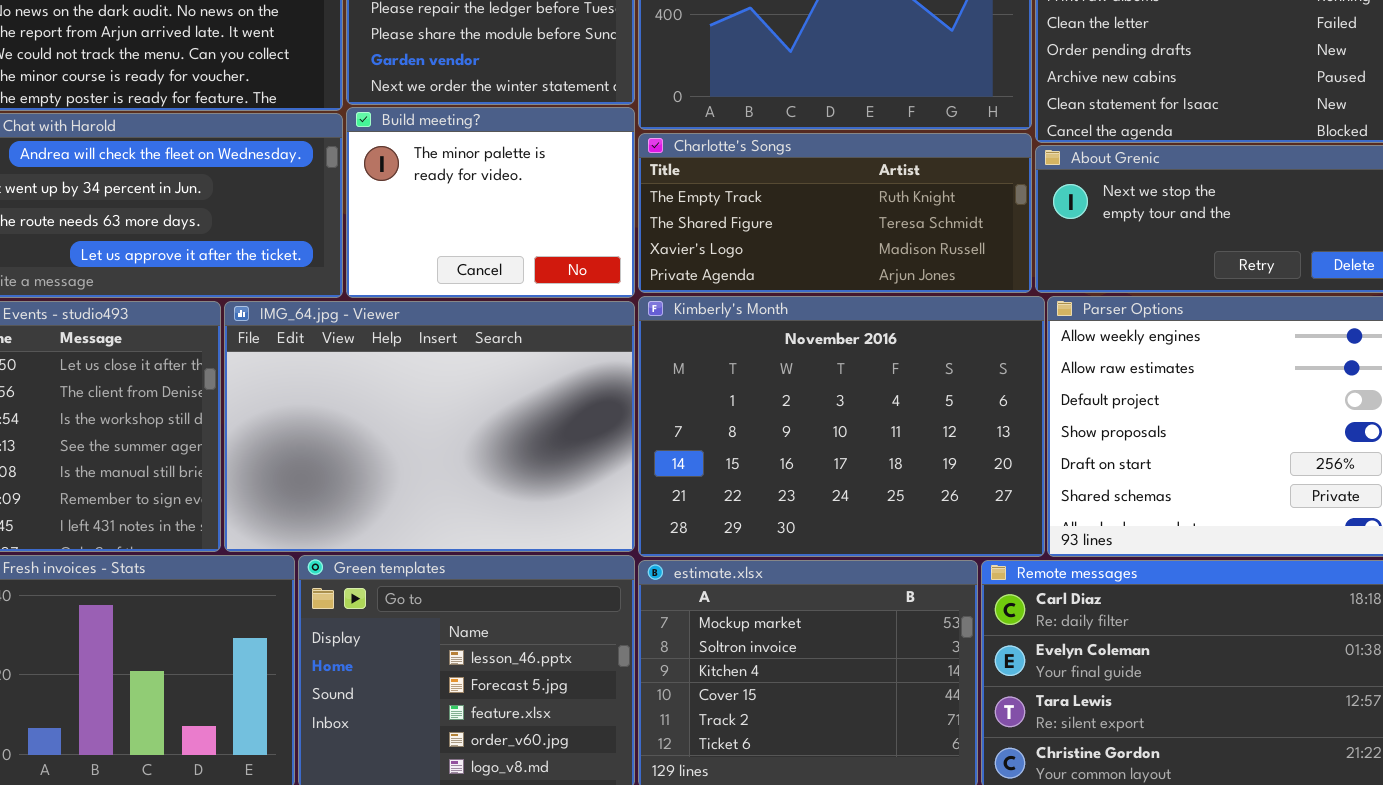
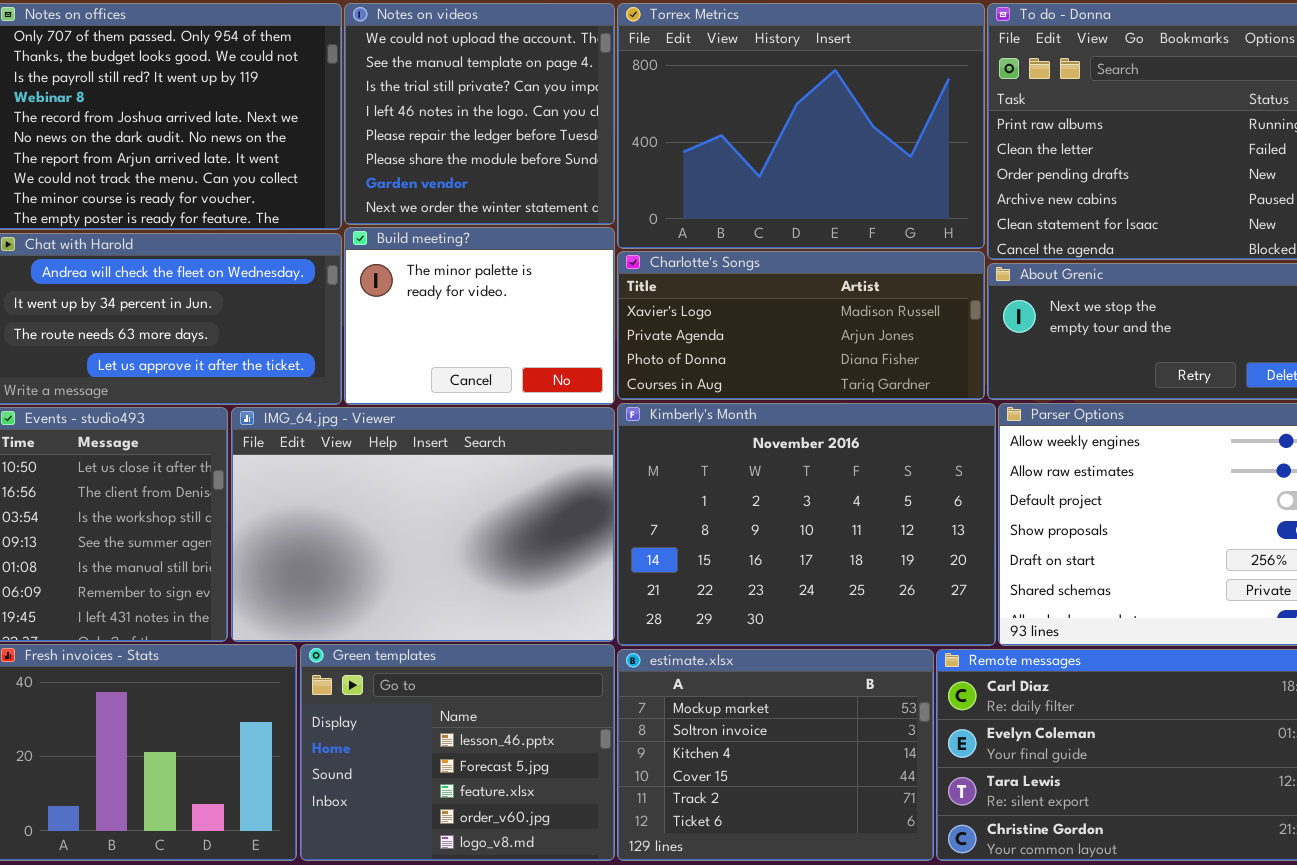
Charlotte's Songs: [638,133,1032,293] -> [617,251,985,400], scrolled down 2 rows

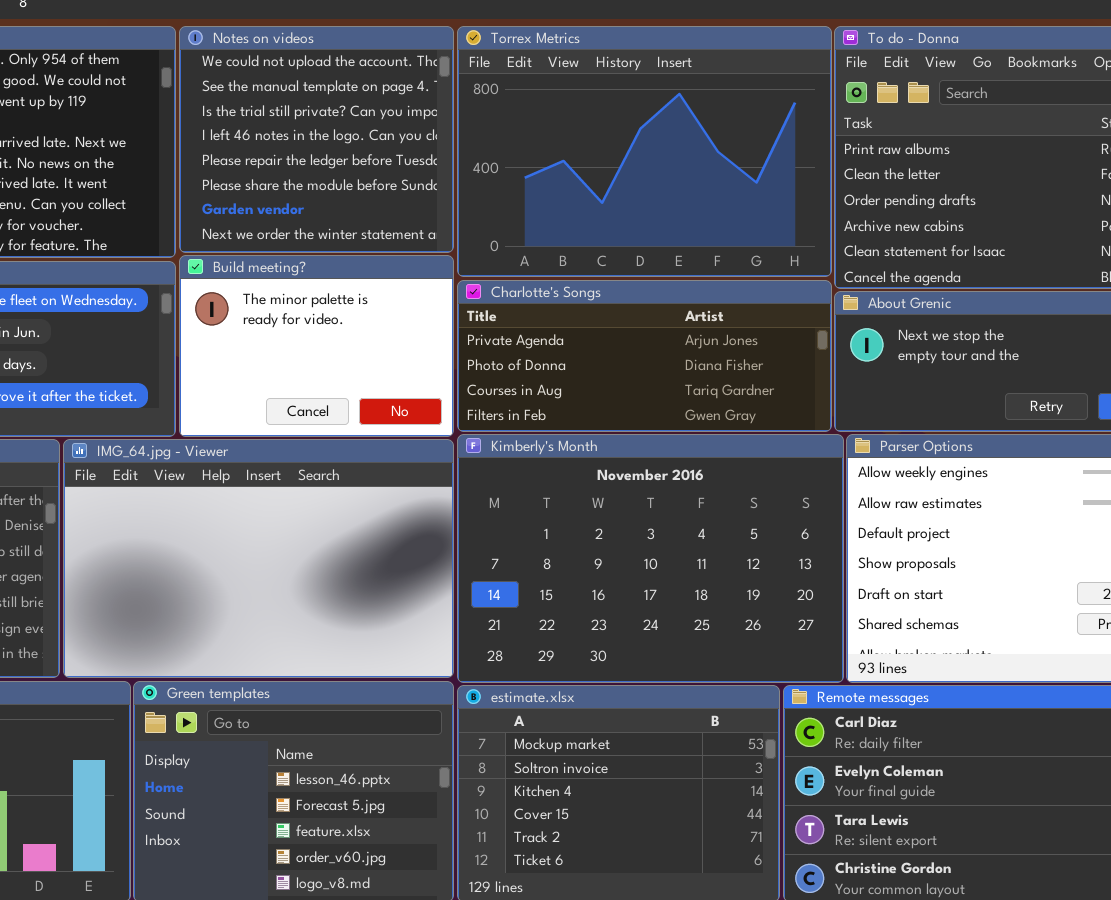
Charlotte's Songs: [617,251,985,400] -> [457,280,832,432], scrolled down 1 row

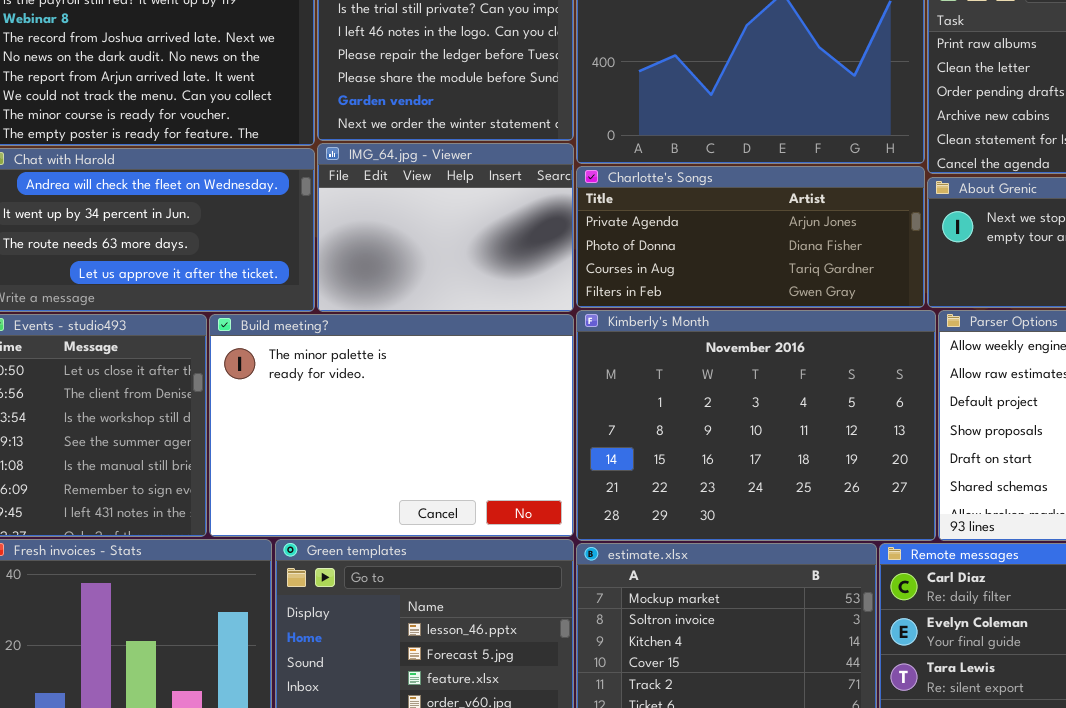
Build meeting?: [179,255,454,437] -> [209,314,574,537], moved, resized
IMG_64.jpg - Viewer: [63,439,454,678] -> [317,143,574,312], moved, resized

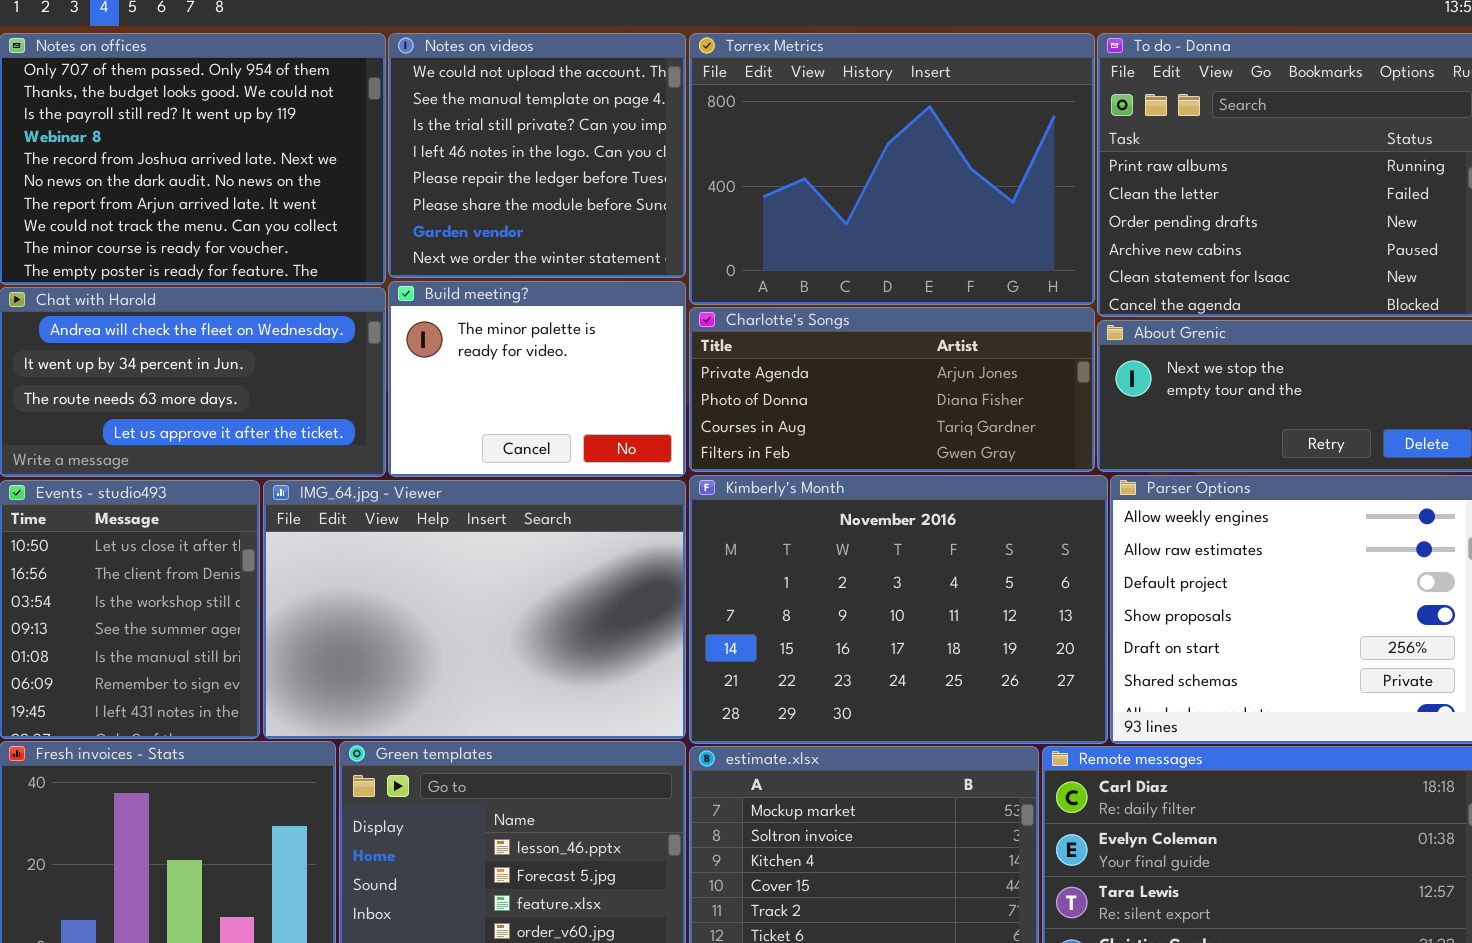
IMG_64.jpg - Viewer: [317,143,574,312] -> [263,480,686,739], moved, resized
Build meeting?: [209,314,574,537] -> [388,281,686,477], moved, resized

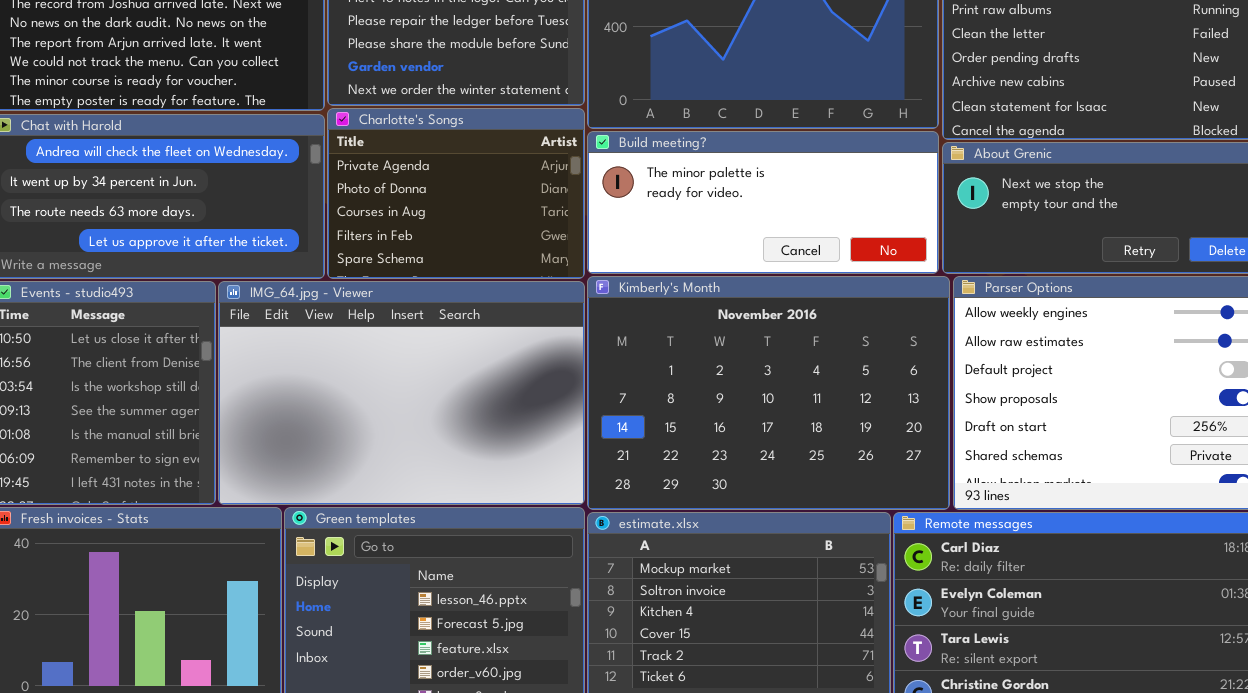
Build meeting?: [388,281,686,477] -> [587,131,939,274], moved, resized
Charlotte's Songs: [689,307,1095,472] -> [327,108,585,279], moved, resized

